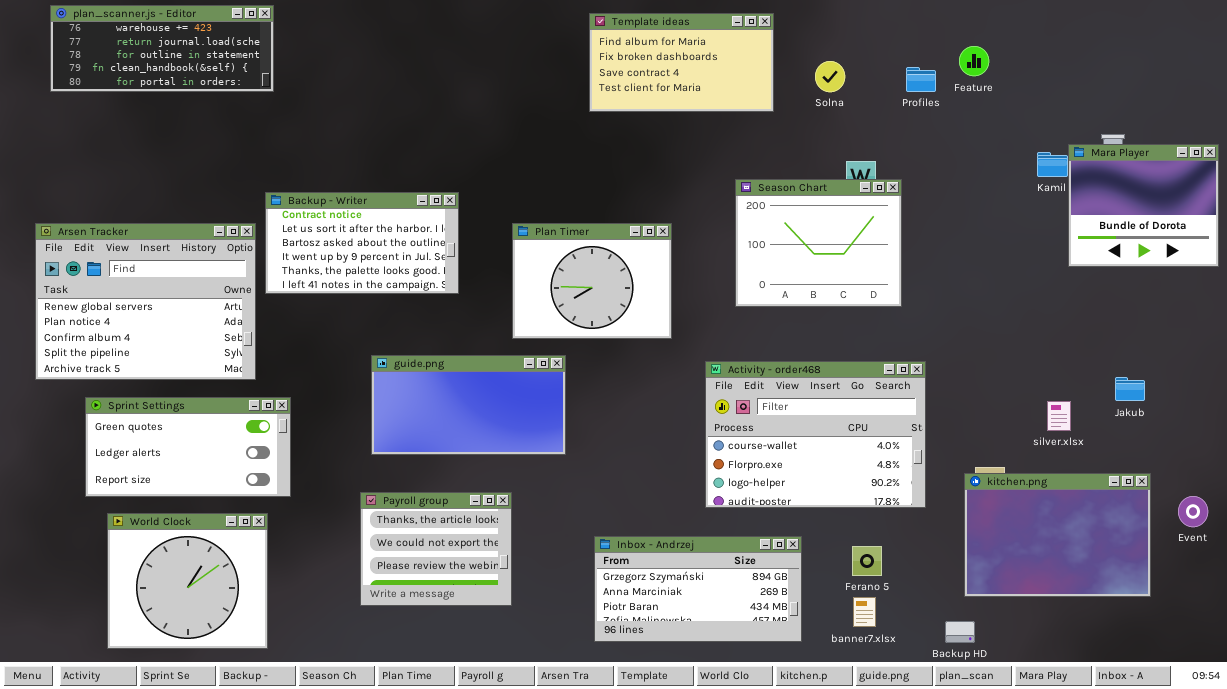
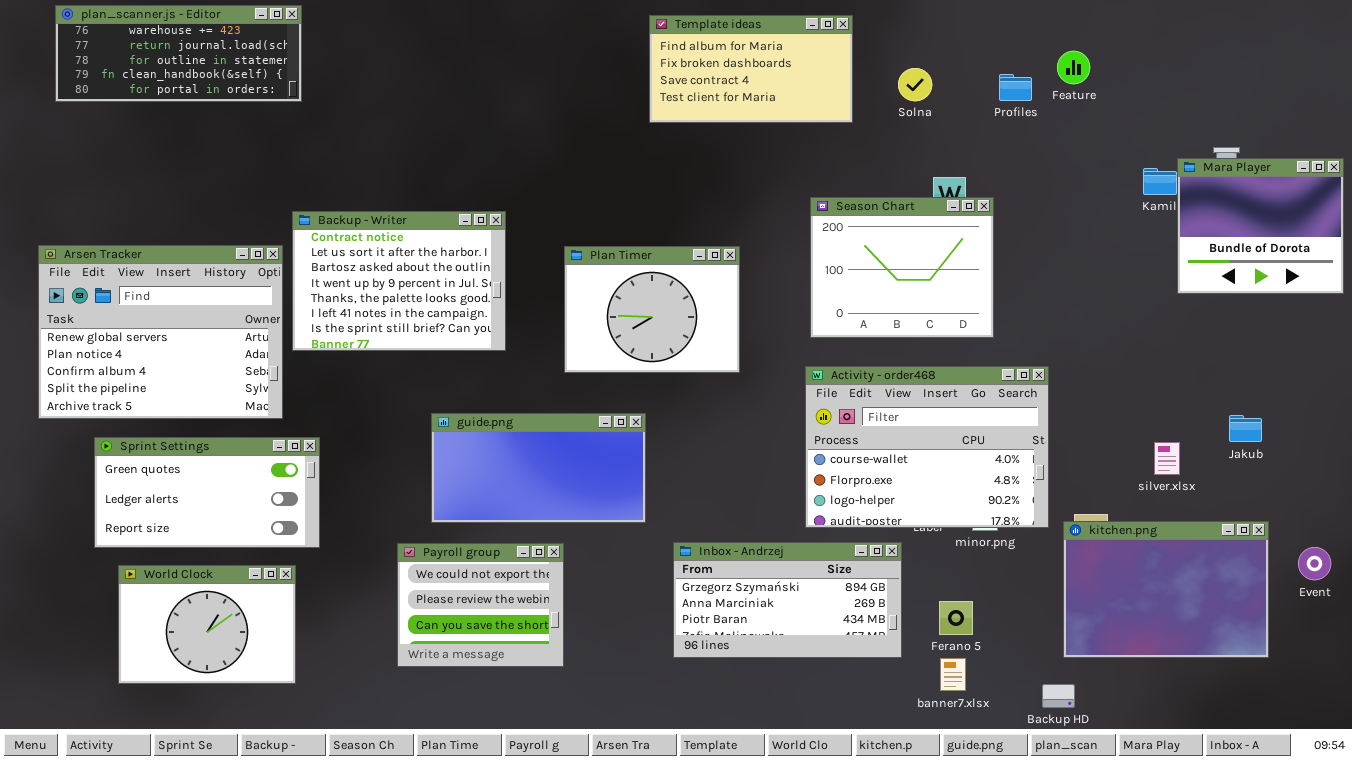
Backup - Writer: [265,192,459,294] -> [292,211,506,351], resized
guide.png: [371,355,566,455] -> [431,413,646,523], moved
Activity - order468: [705,361,926,508] -> [805,366,1049,528], moved
Payroll group: [360,492,512,606] -> [397,543,564,667], scrolled down 1 row
World Clock: [107,513,268,649] -> [118,565,296,684], resized
Inbox - Andrzej: [594,536,802,642] -> [673,542,902,658], moved

